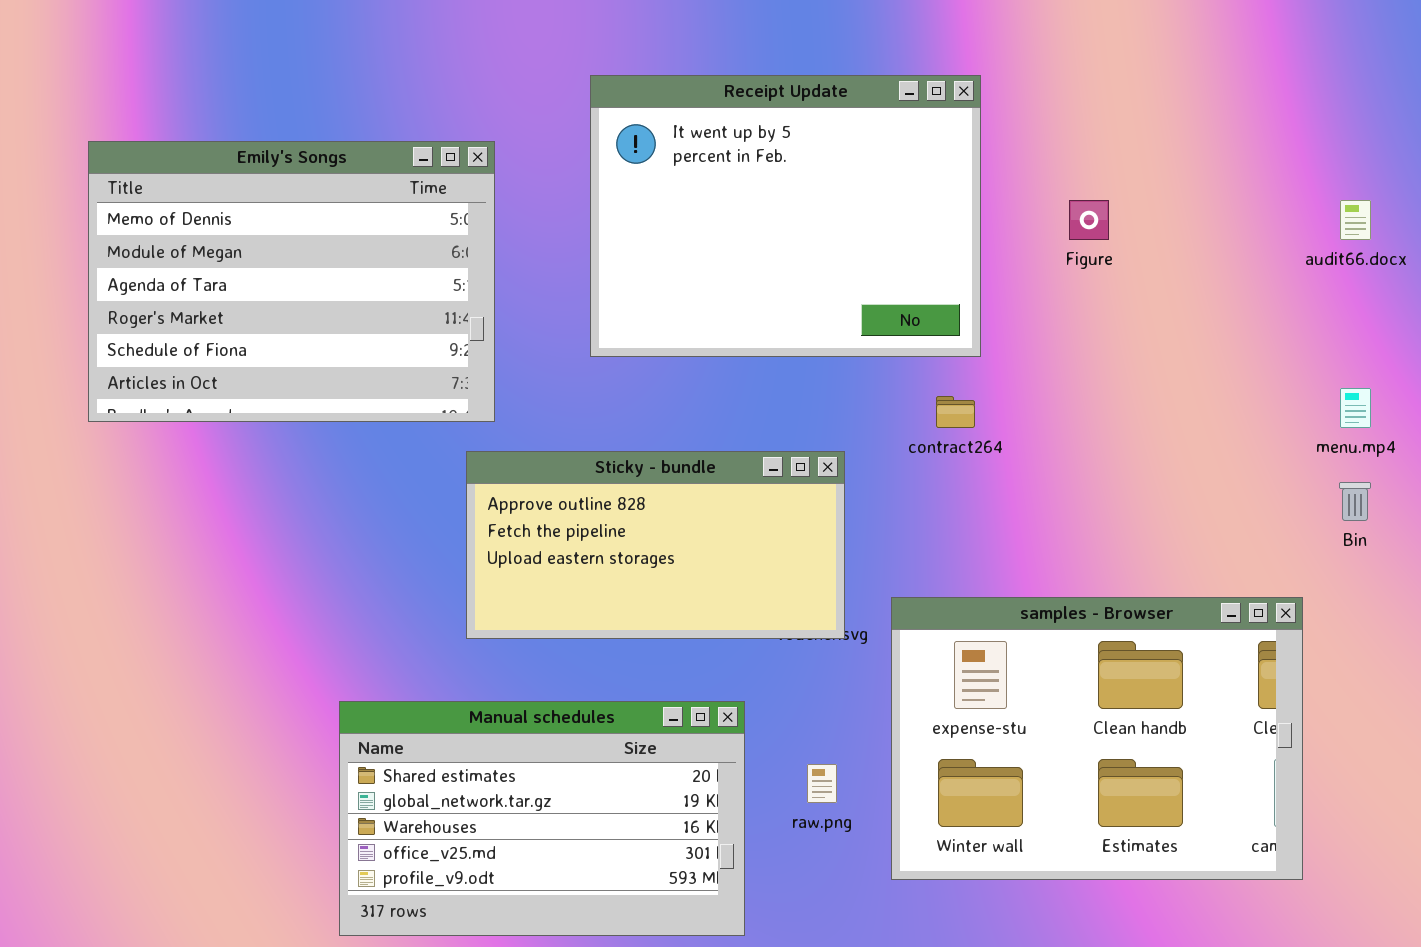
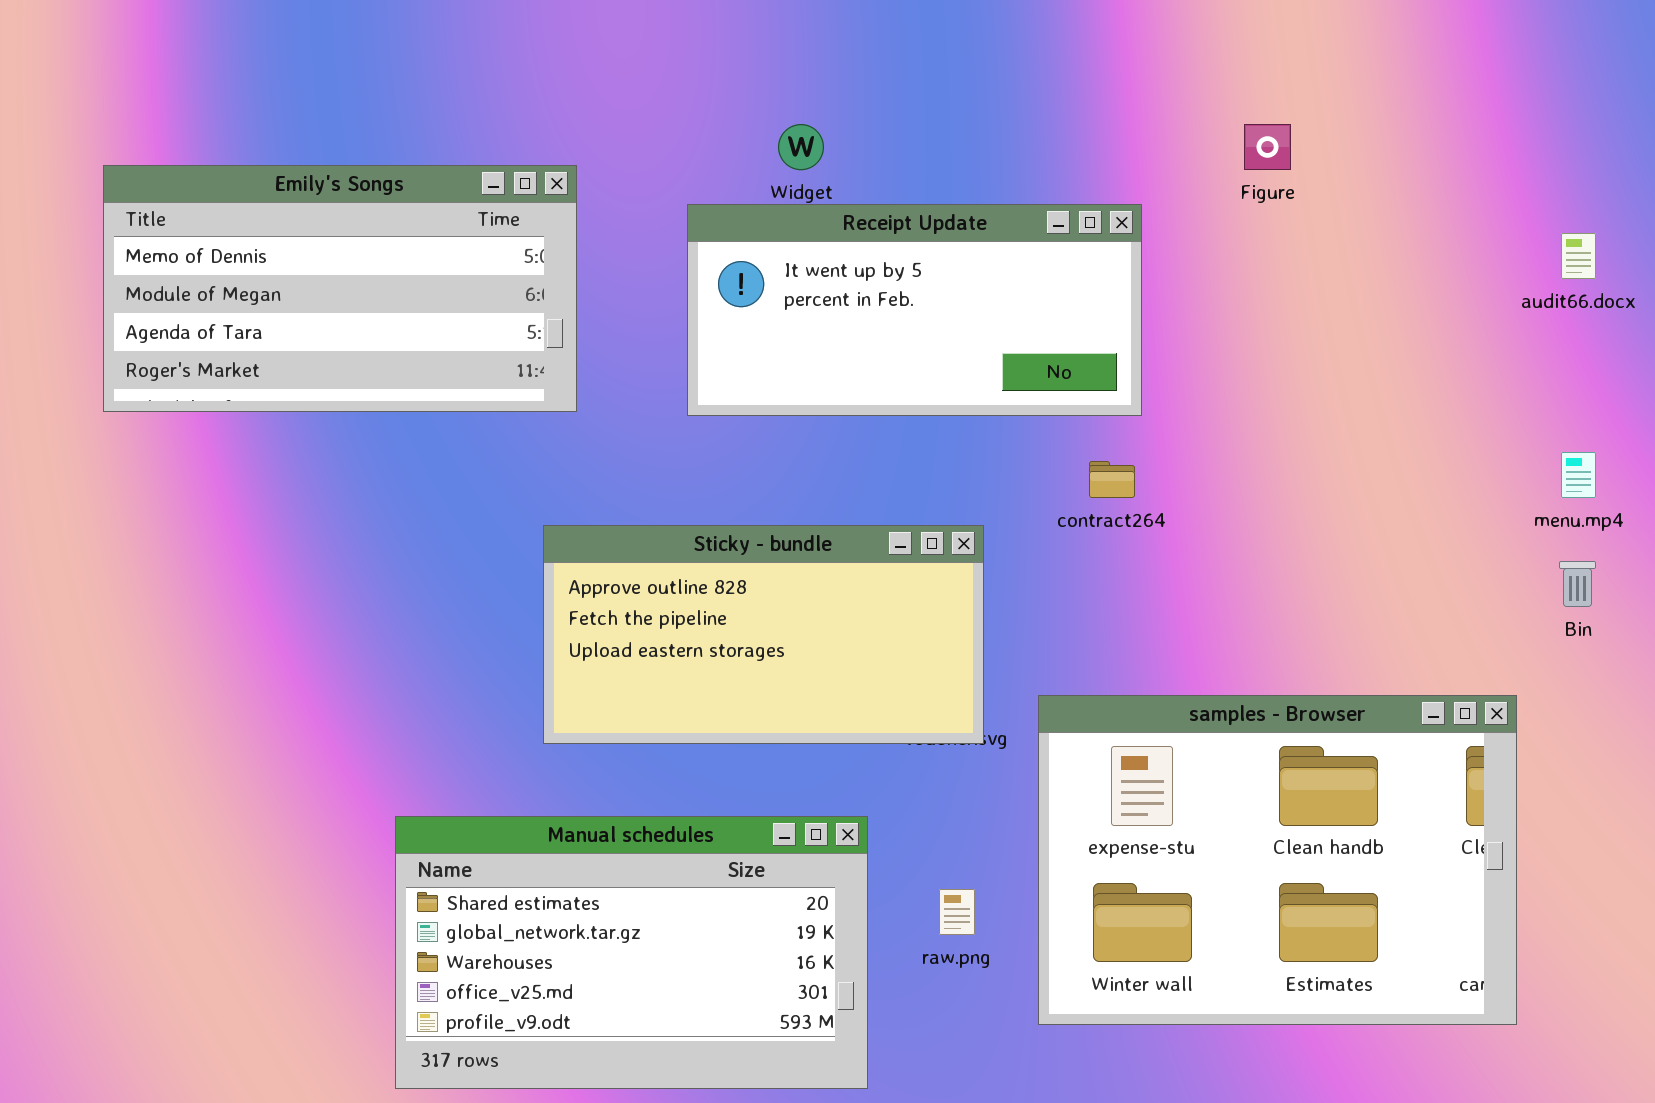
Receipt Update: [590,75,981,357] -> [687,204,1142,416], resized
Emily's Songs: [88,141,495,422] -> [103,165,577,412], resized
Figure: [1069,200,1109,240] -> [1244,124,1291,170], moved

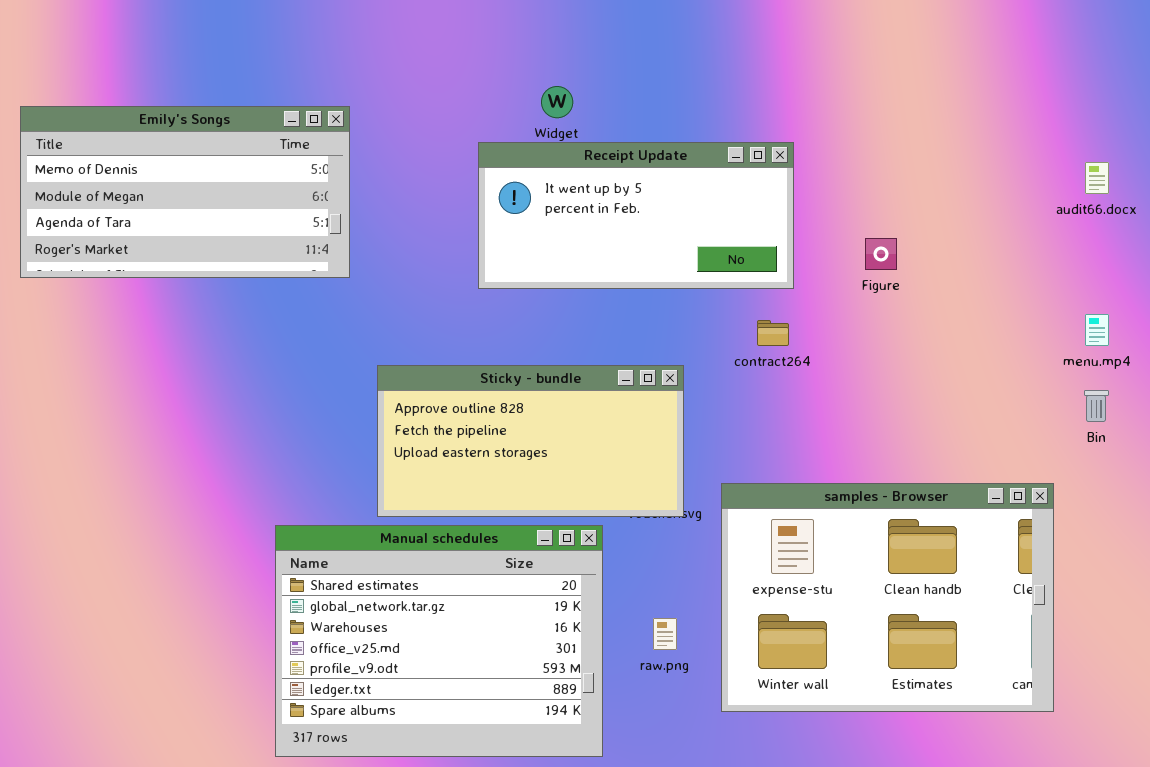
Figure: [1244,124,1291,170] -> [865,238,897,270], moved
Emily's Songs: [103,165,577,412] -> [20,106,350,278], moved
Manual schedules: [395,816,868,1089] -> [275,525,603,757], resized

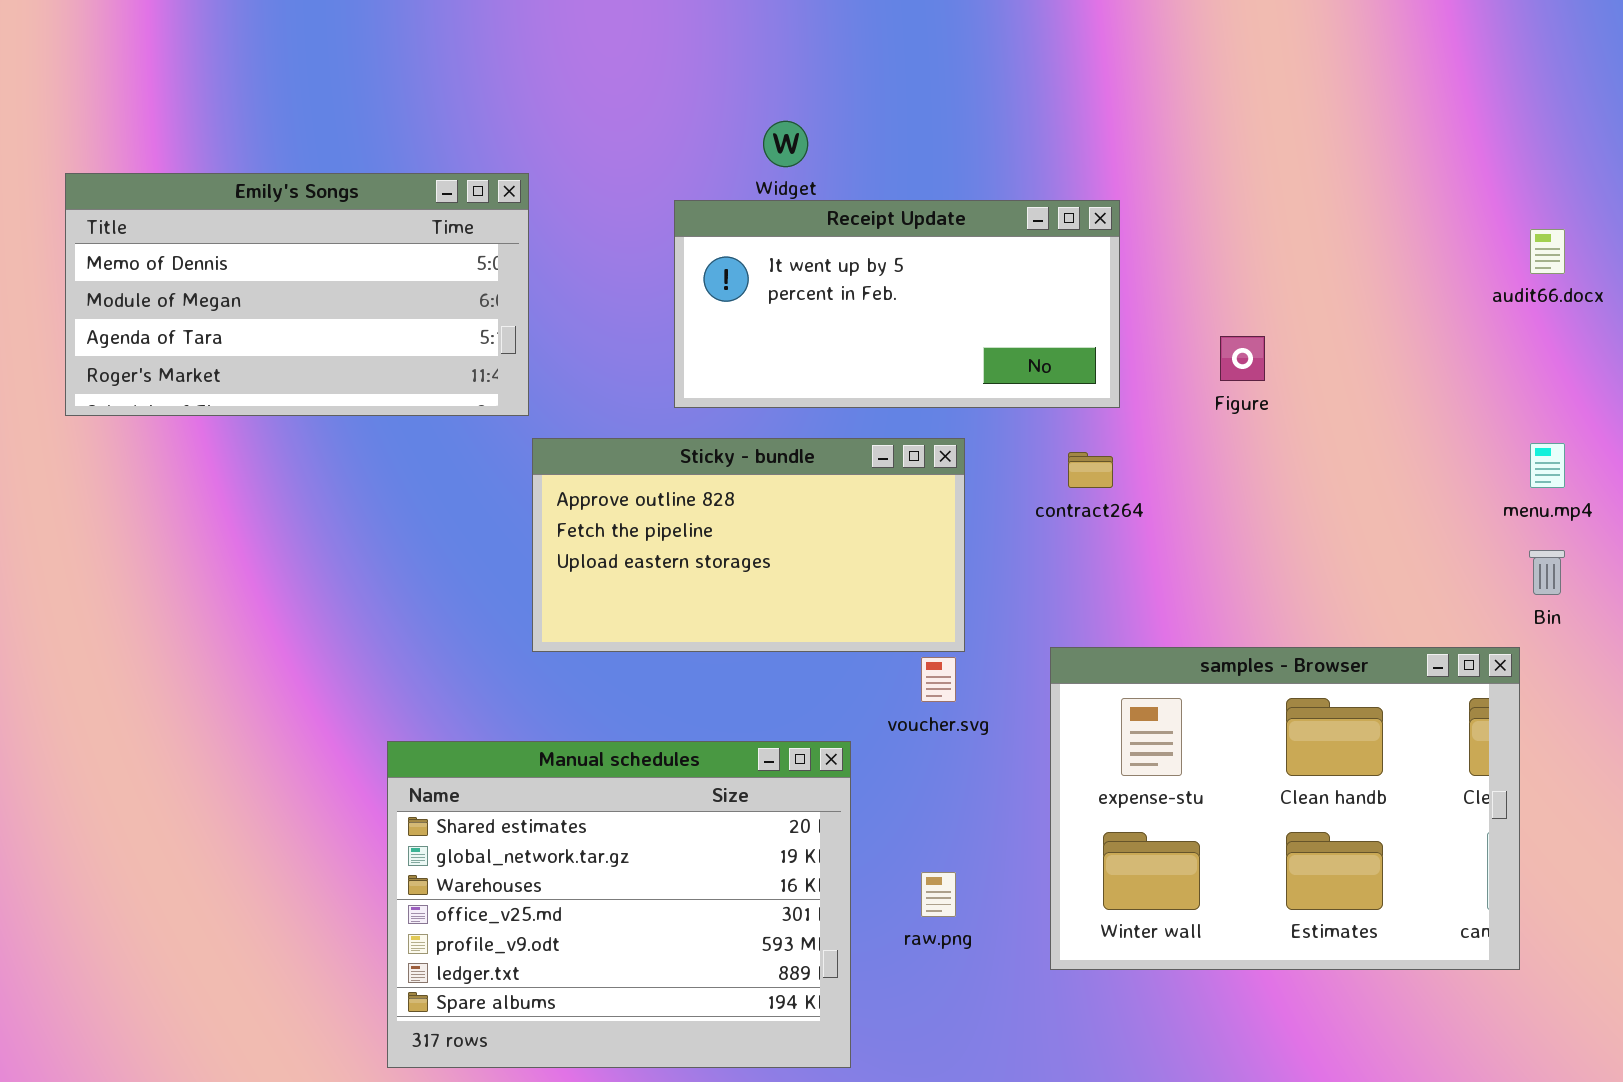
Emily's Songs: [20,106,350,278] -> [65,173,529,416], moved
Sticky - bundle: [377,365,684,517] -> [532,438,965,652], moved
samples - Browser: [721,483,1054,712] -> [1050,647,1520,970], moved

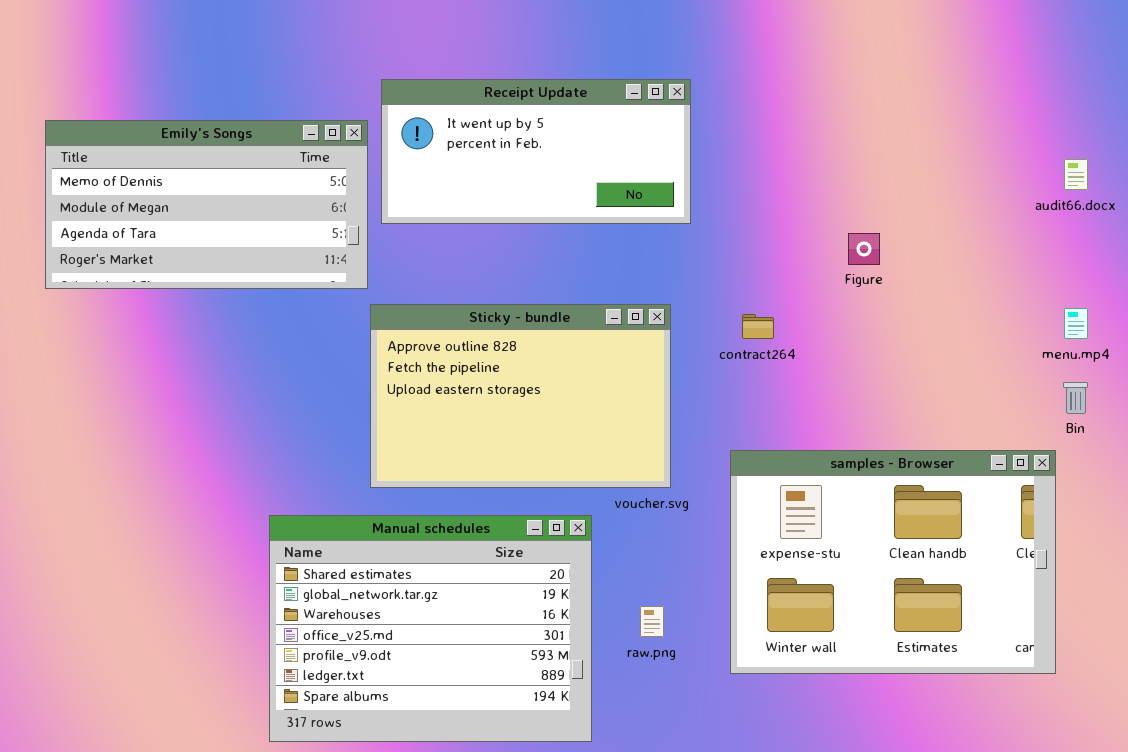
Receipt Update: [674,200,1120,408] -> [381,79,691,224], moved
Sticky - bundle: [532,438,965,652] -> [370,304,671,488], resized

